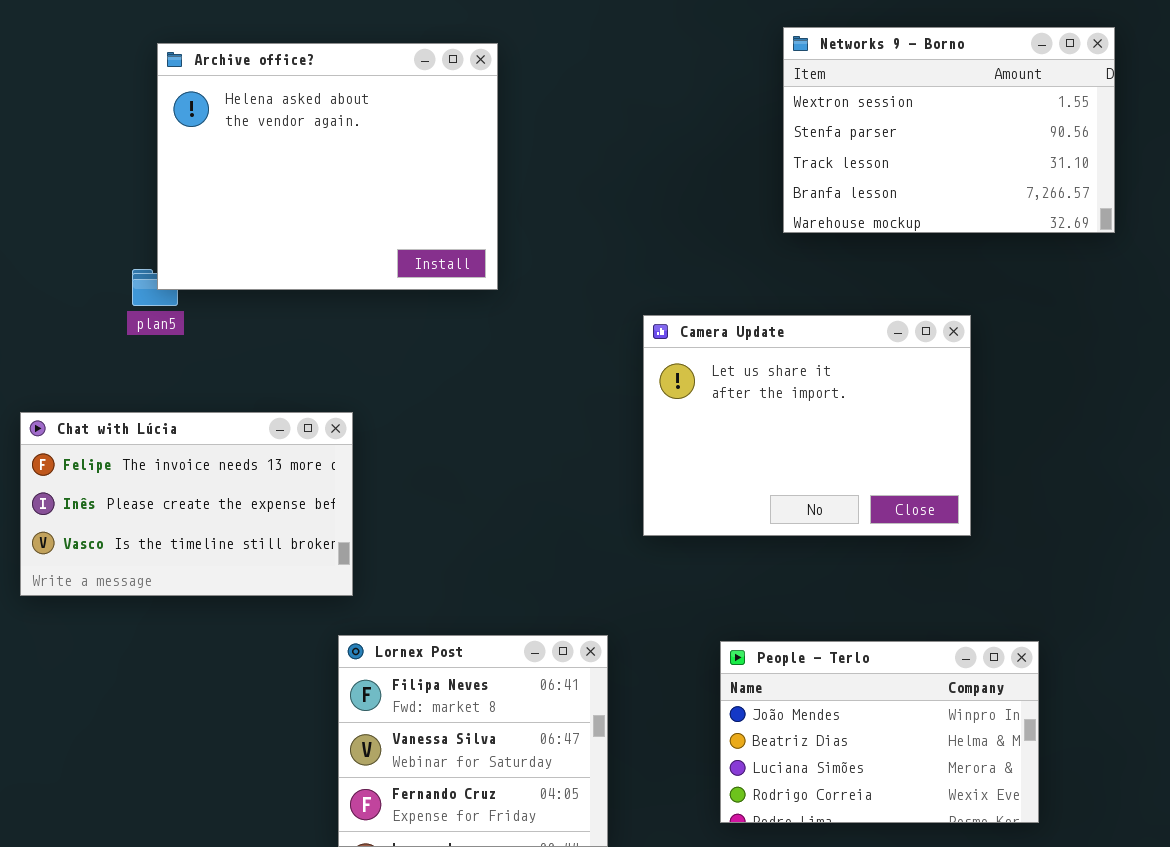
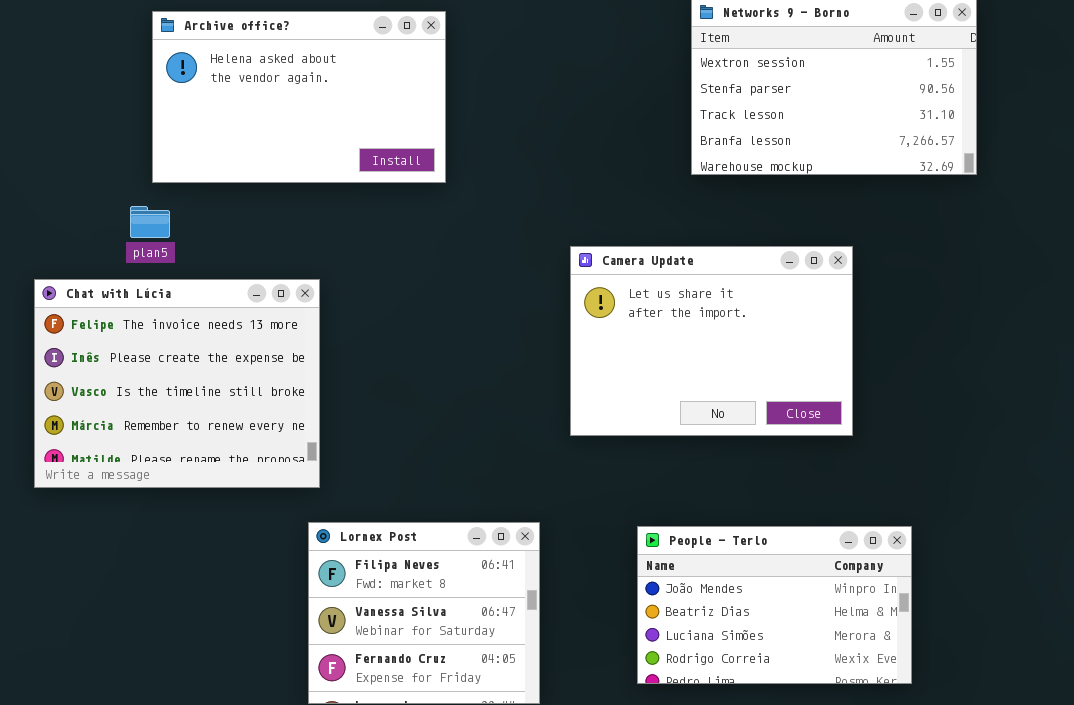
Archive office?: [157,43,498,290] -> [152,11,446,183], resized
Chat with Lúcia: [20,412,353,596] -> [34,279,320,488], resized

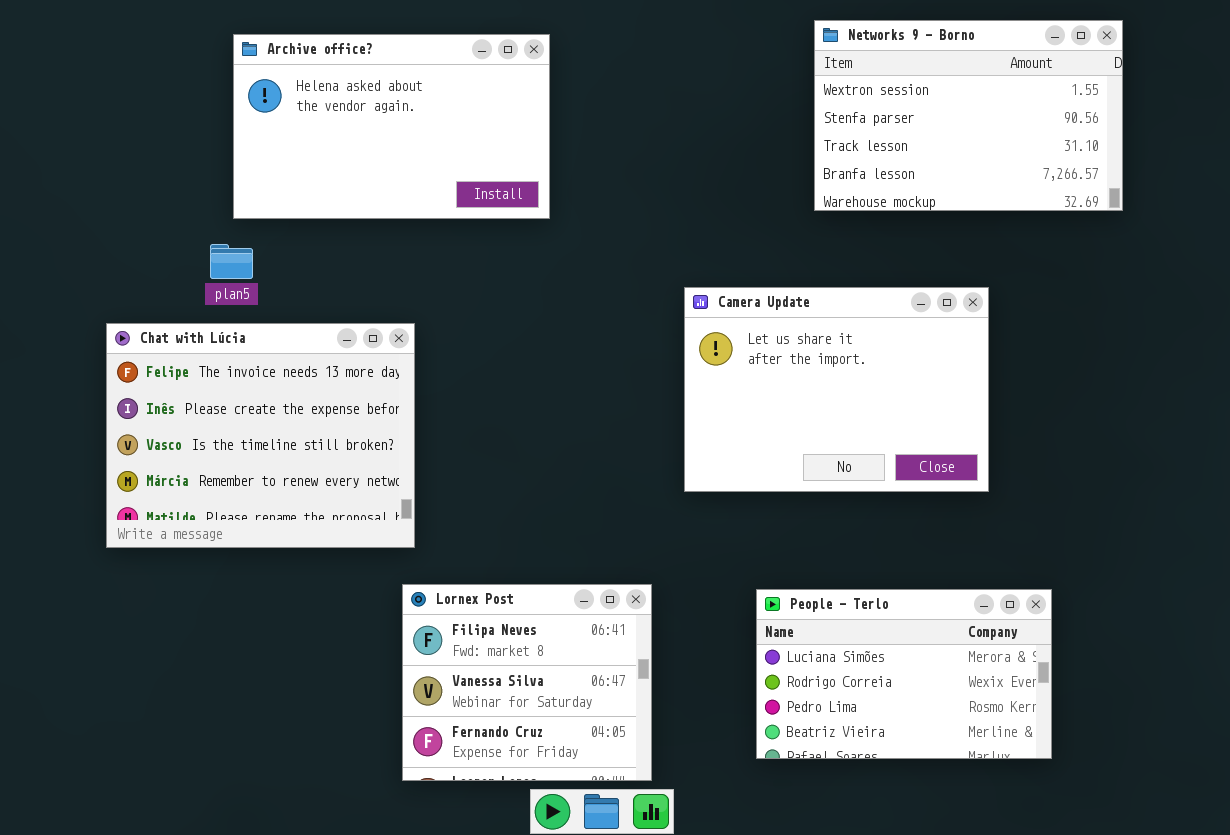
People - Terlo: [637,526,912,684] -> [756,589,1052,759], scrolled down 2 rows

